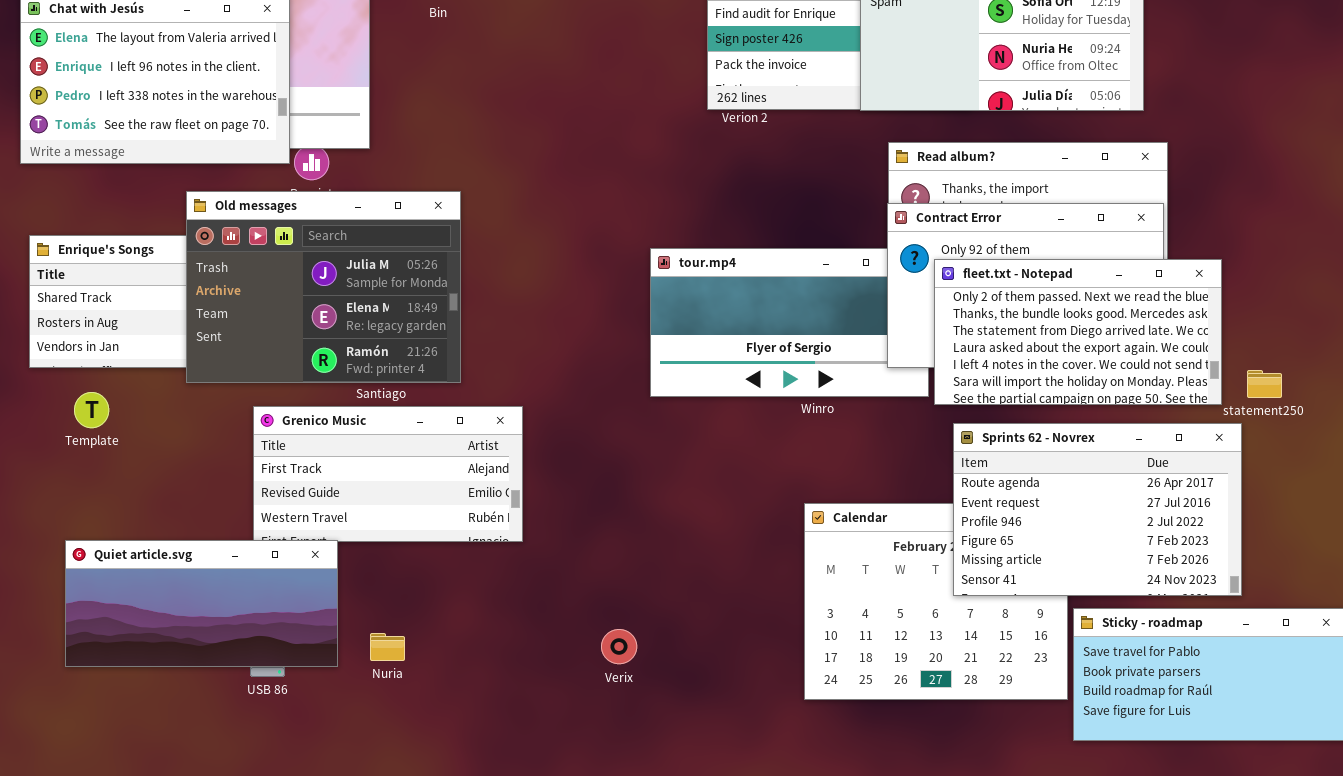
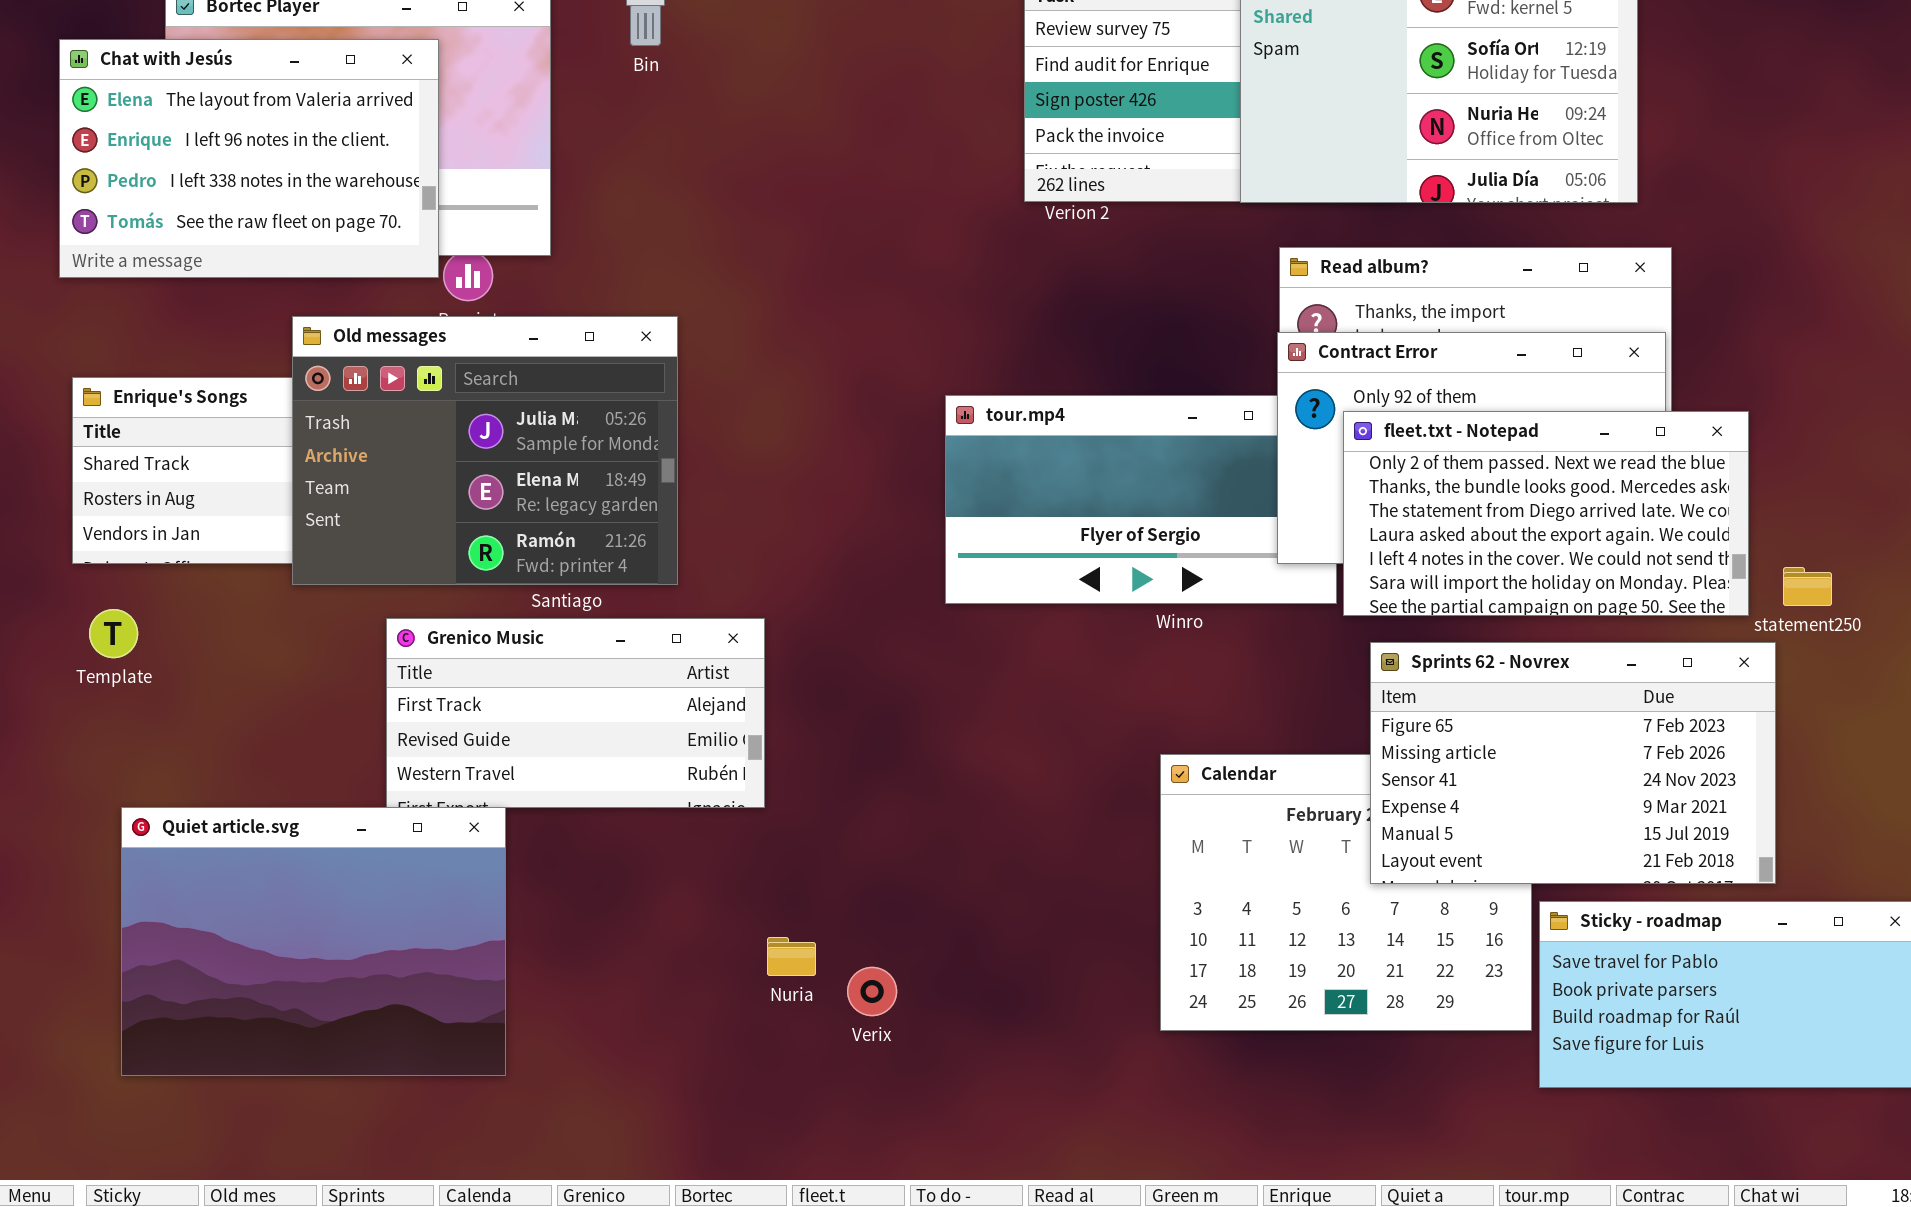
Template: [74,392,109,428] -> [89,609,138,658], moved
Sprints 62 - Novrex: [953,423,1242,596] -> [1370,642,1776,884], scrolled down 3 rows
Quiet article.svg: [65,540,338,667] -> [121,807,506,1076], resized
Verix: [601,629,637,664] -> [847,967,897,1016], moved
Nuria: [370,633,405,661] -> [767,937,816,976], moved

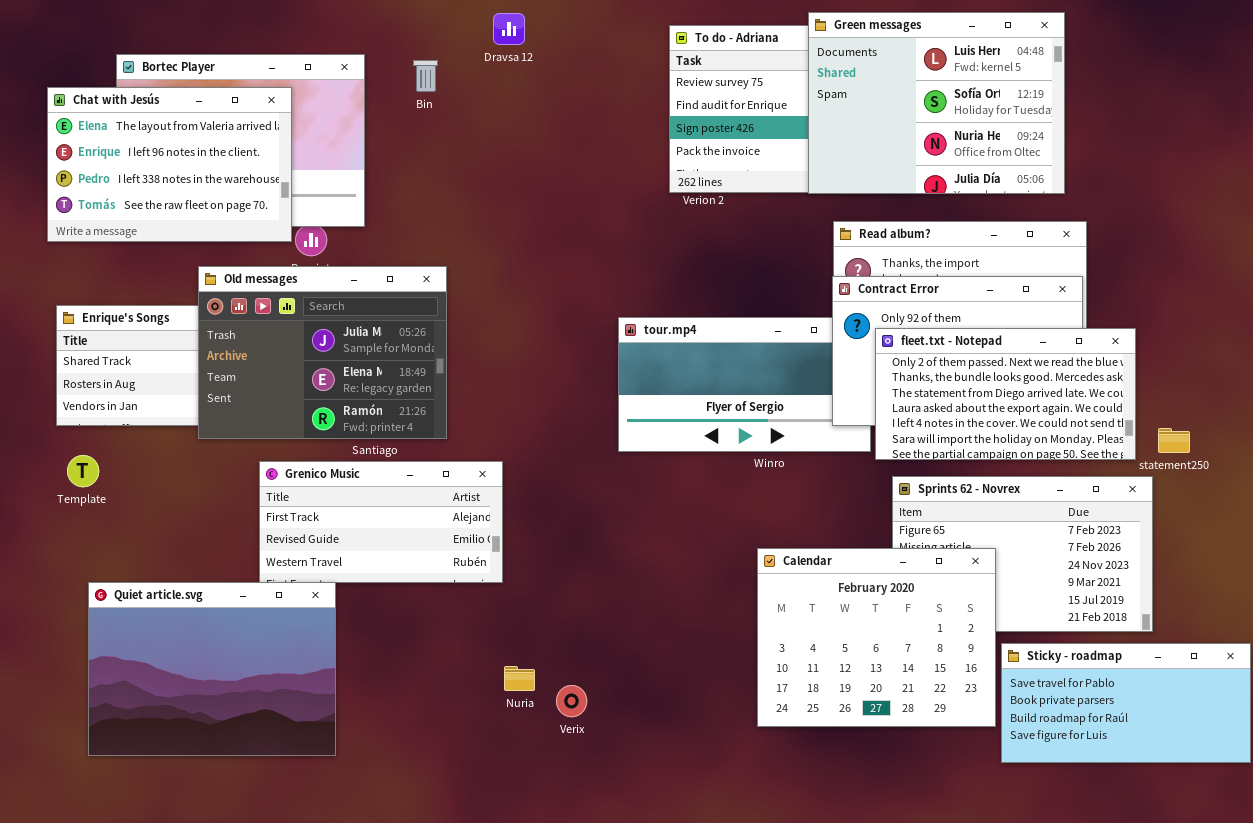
Calendar: [1160,754,1532,1031] -> [757,548,996,727], raised

